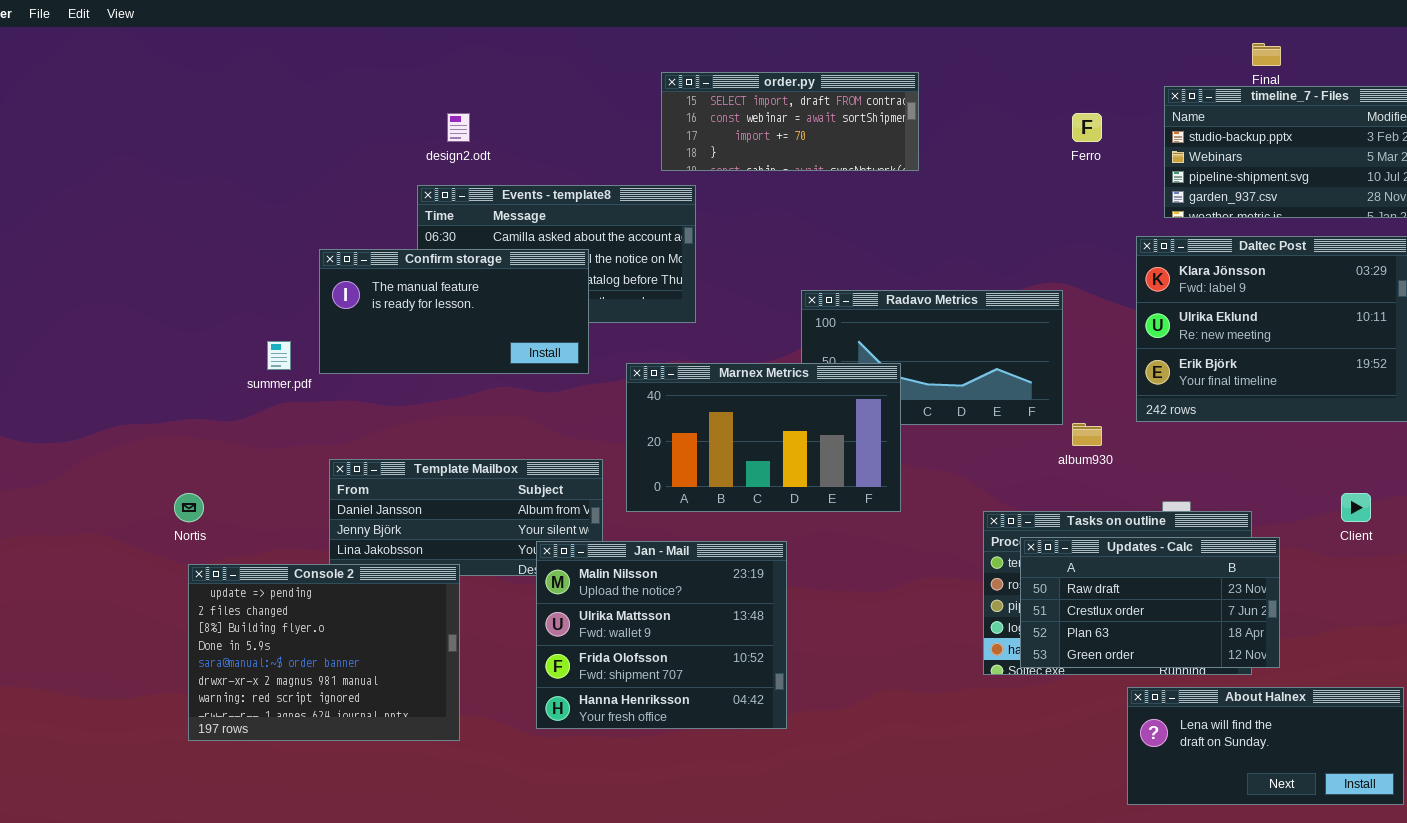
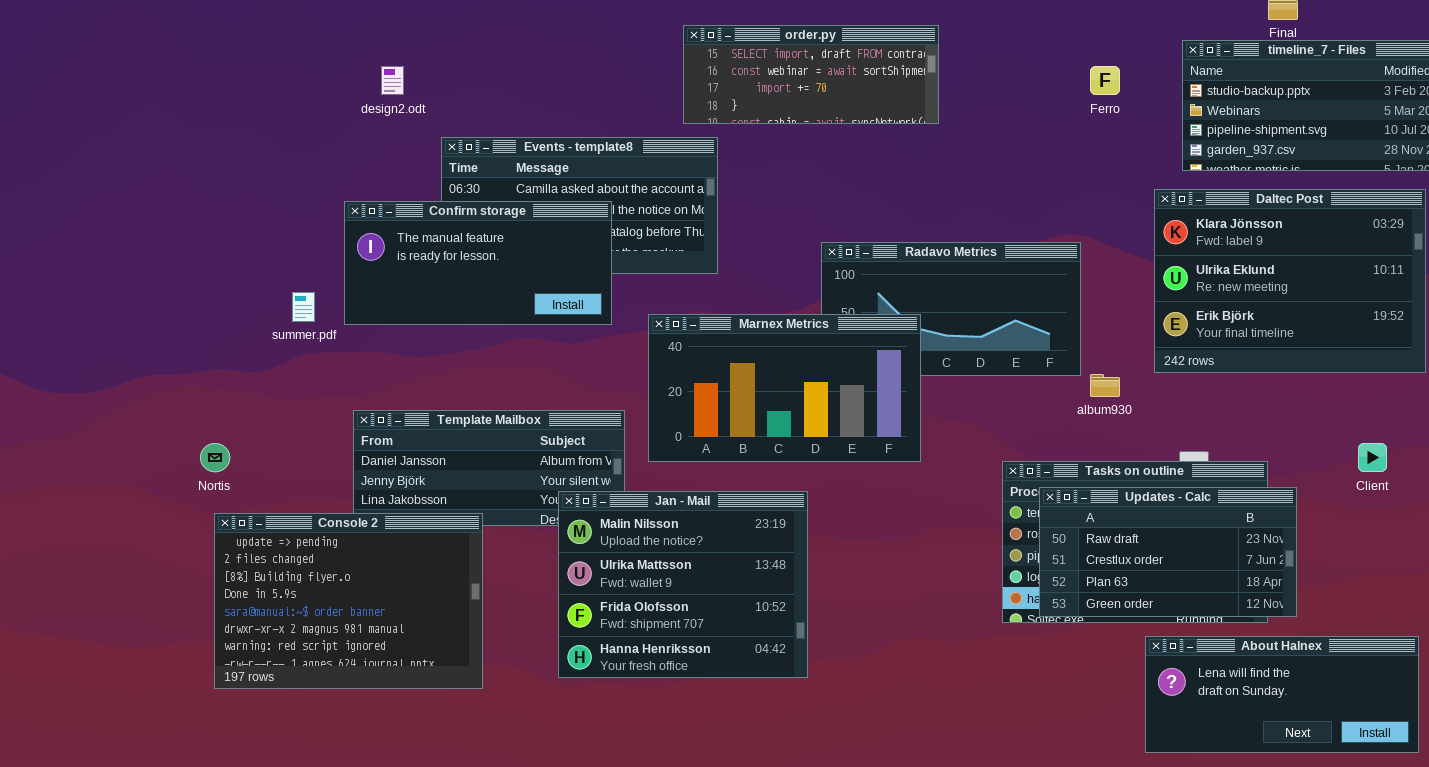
design2.odt: [447,113,470,142] -> [381,66,404,95], moved

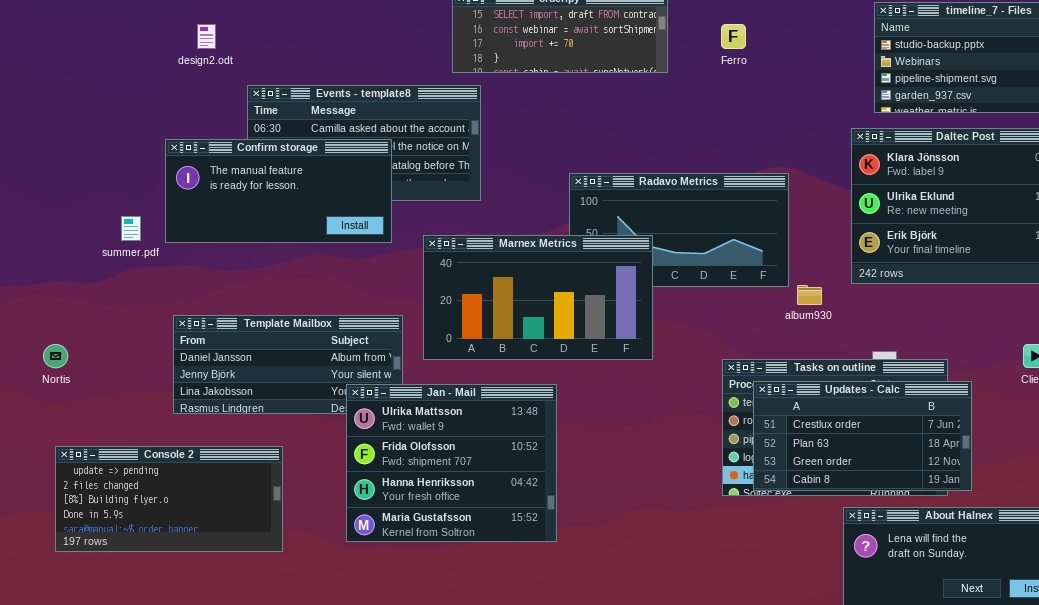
Ferro: [1090,66,1120,95] -> [721,24,746,49], moved
Updates - Calc: [1039,487,1297,617] -> [753,381,972,491], scrolled down 1 row
Jan - Mail: [558,491,808,678] -> [346,384,557,542], scrolled down 1 row
Console 2: [214,513,483,689] -> [55,446,283,552], resized

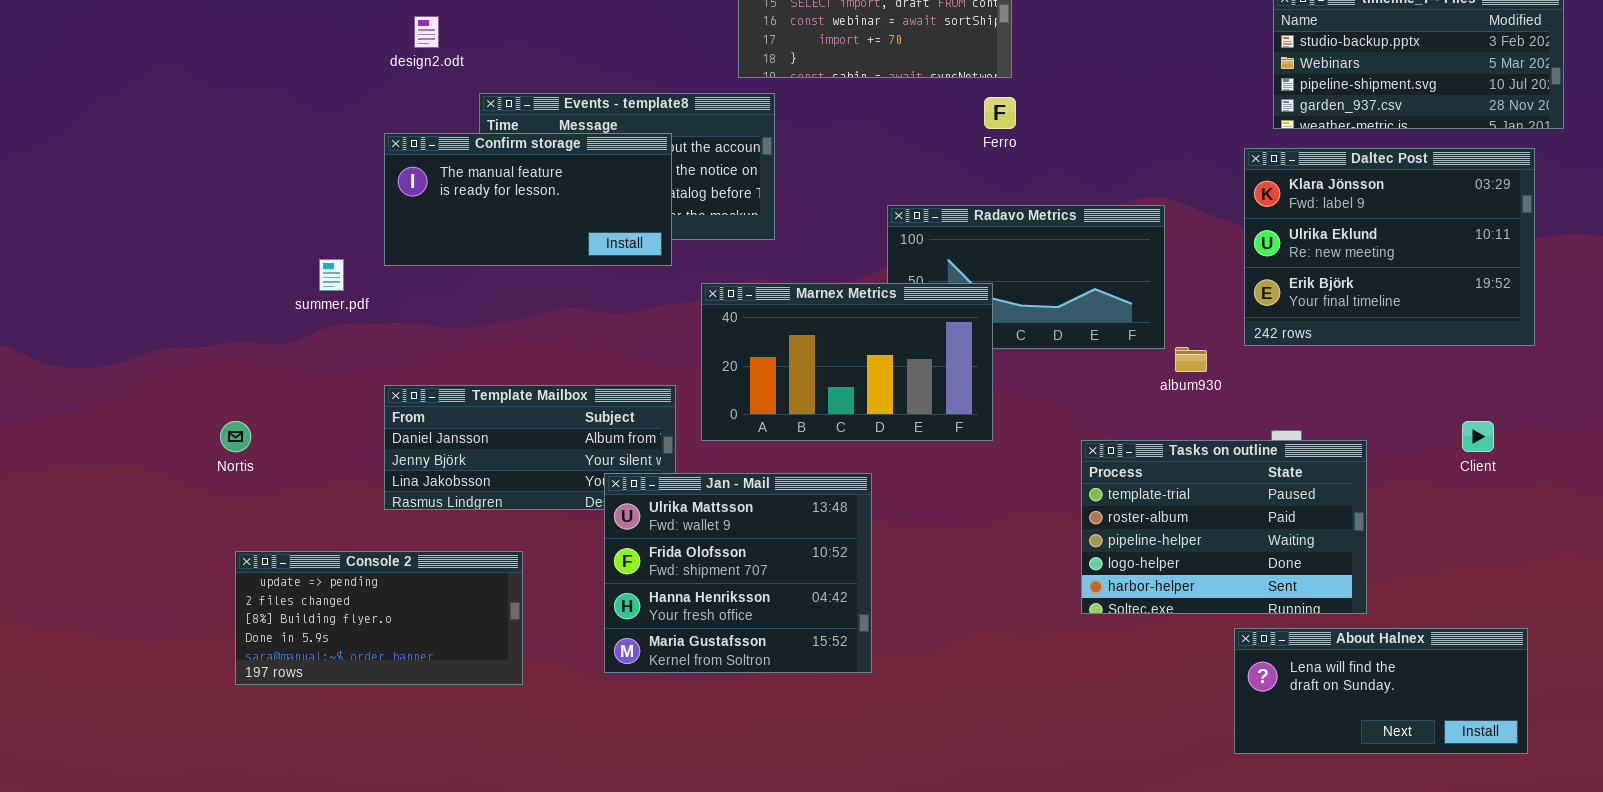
Ferro: [721,24,746,49] -> [984,97,1016,129], moved
Confirm storage: [165,139,392,243] -> [384,133,672,266], moved
Updates - Calc: [753,381,972,491] -> none, closed

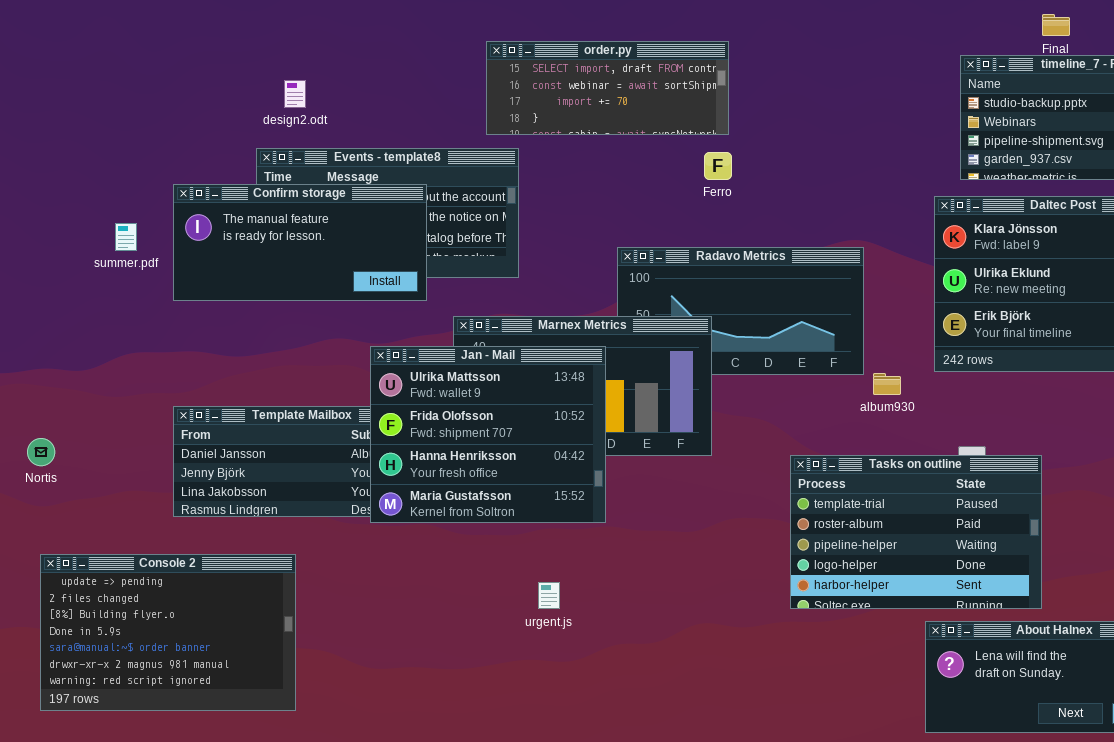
design2.odt: [414,16,439,48] -> [284,80,306,108], moved
summer.pdf: [319,259,344,291] -> [115,223,137,251], moved
Jan - Mail: [604,473,872,673] -> [370,346,606,523], moved
Console 2: [235,551,523,685] -> [40,554,296,711], resized

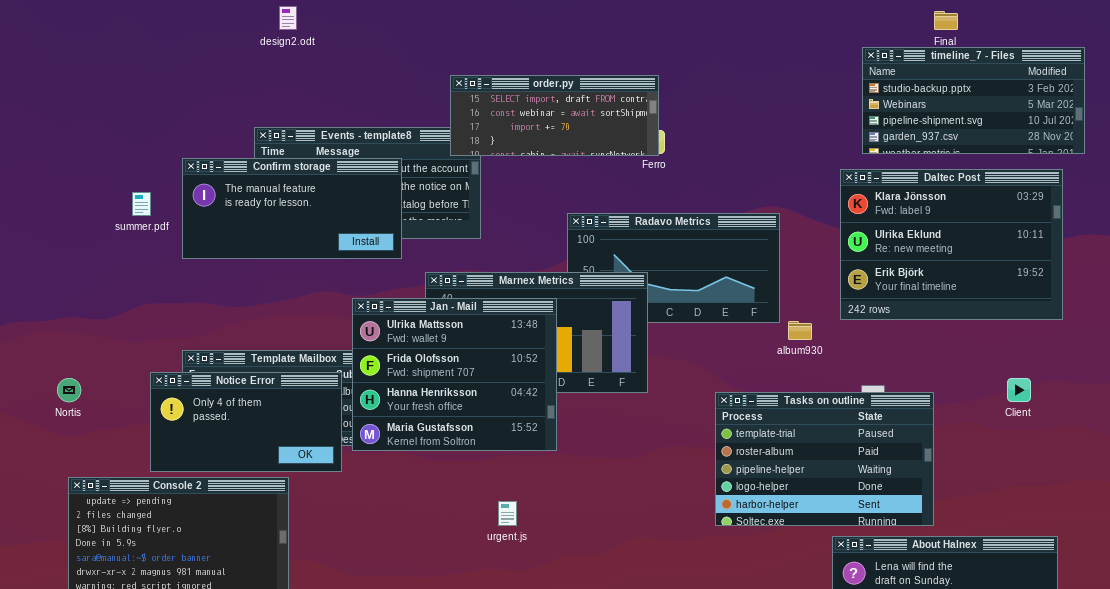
order.py: [486,41,729,135] -> [450,75,659,156], moved
design2.odt: [284,80,306,108] -> [279,6,297,30], moved
Notice Error: none -> [150,372,342,472], opened

